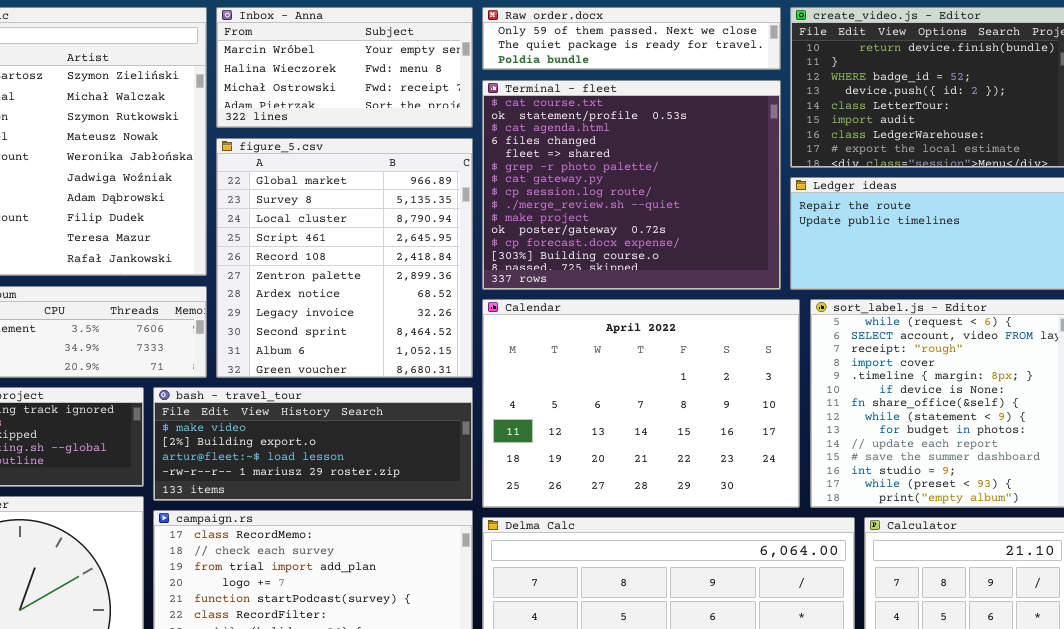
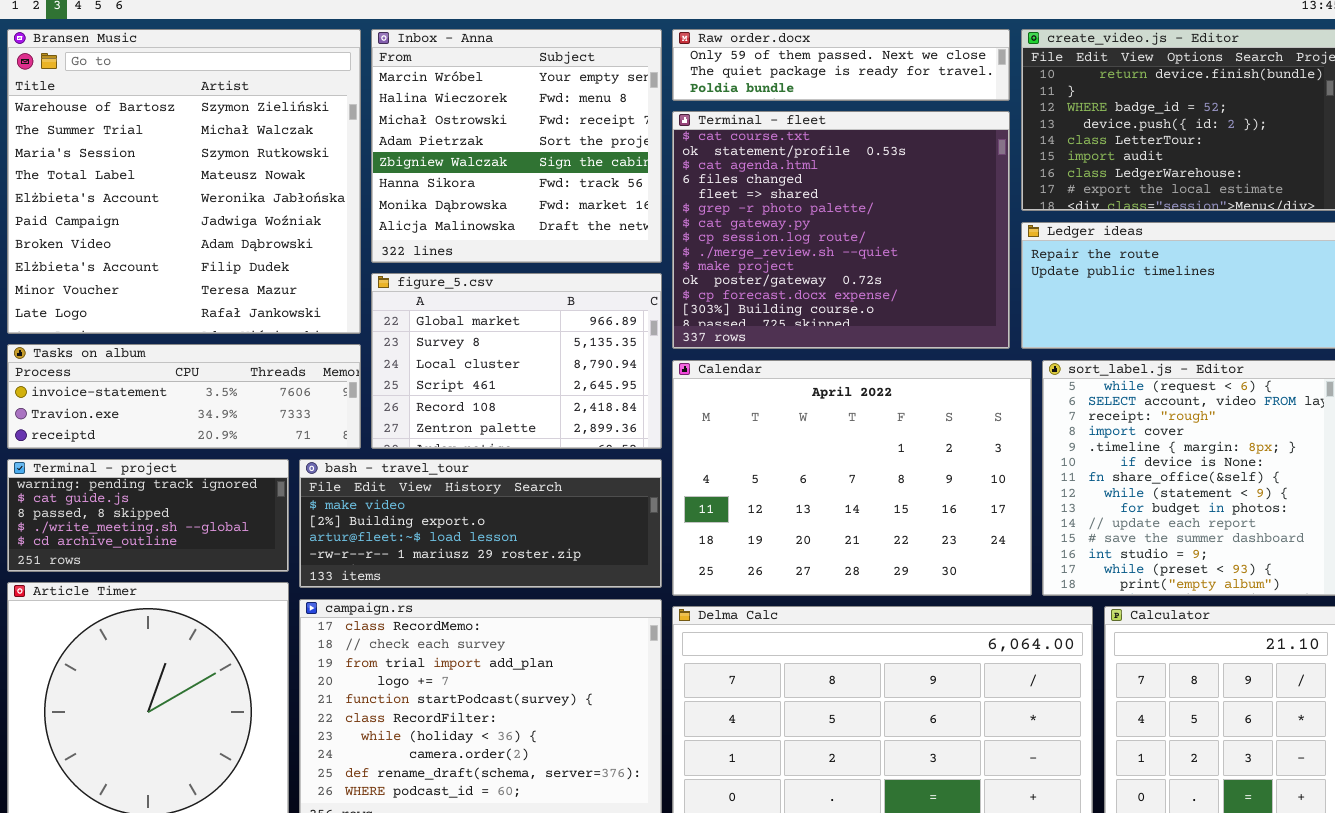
Inbox - Anna: [216,7,473,128] -> [371,29,662,263], resized
figure_5.csv: [216,138,473,378] -> [371,273,662,449], resized

